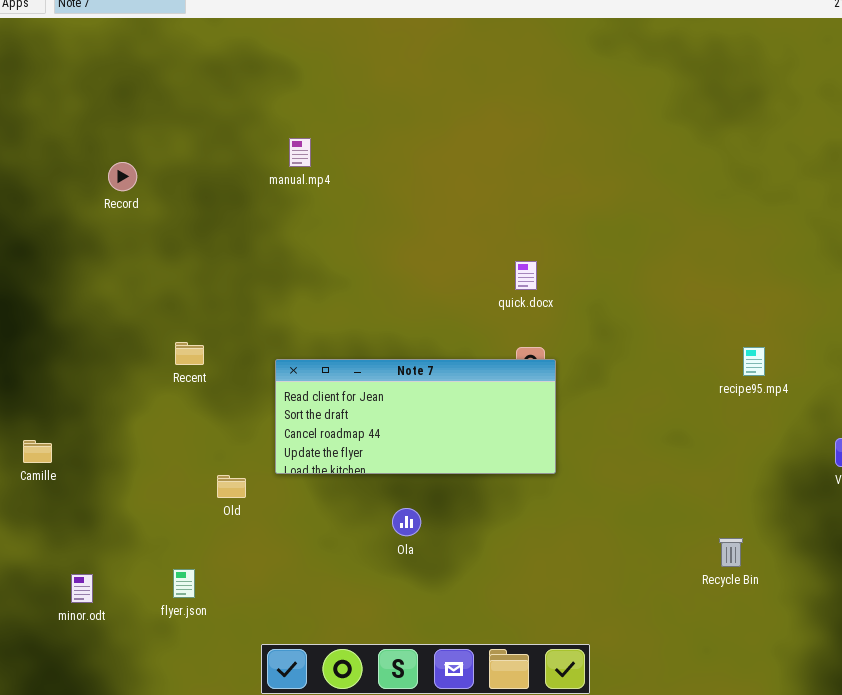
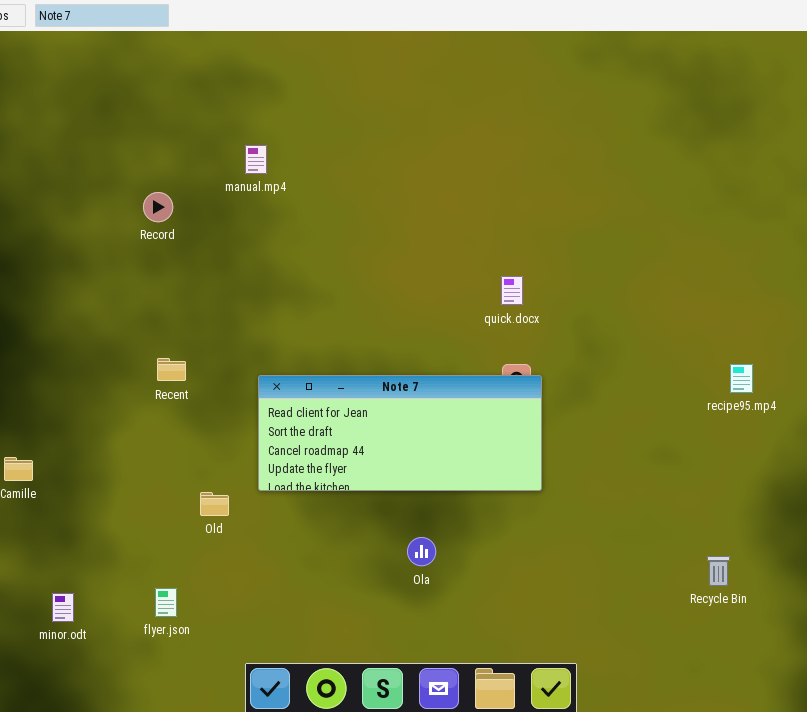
manual.mp4: [289,138,311,167] -> [245,145,267,174], moved
Record: [108,162,137,191] -> [143,192,173,222], moved
Ola: [392,508,421,536] -> [407,537,436,566], moved

